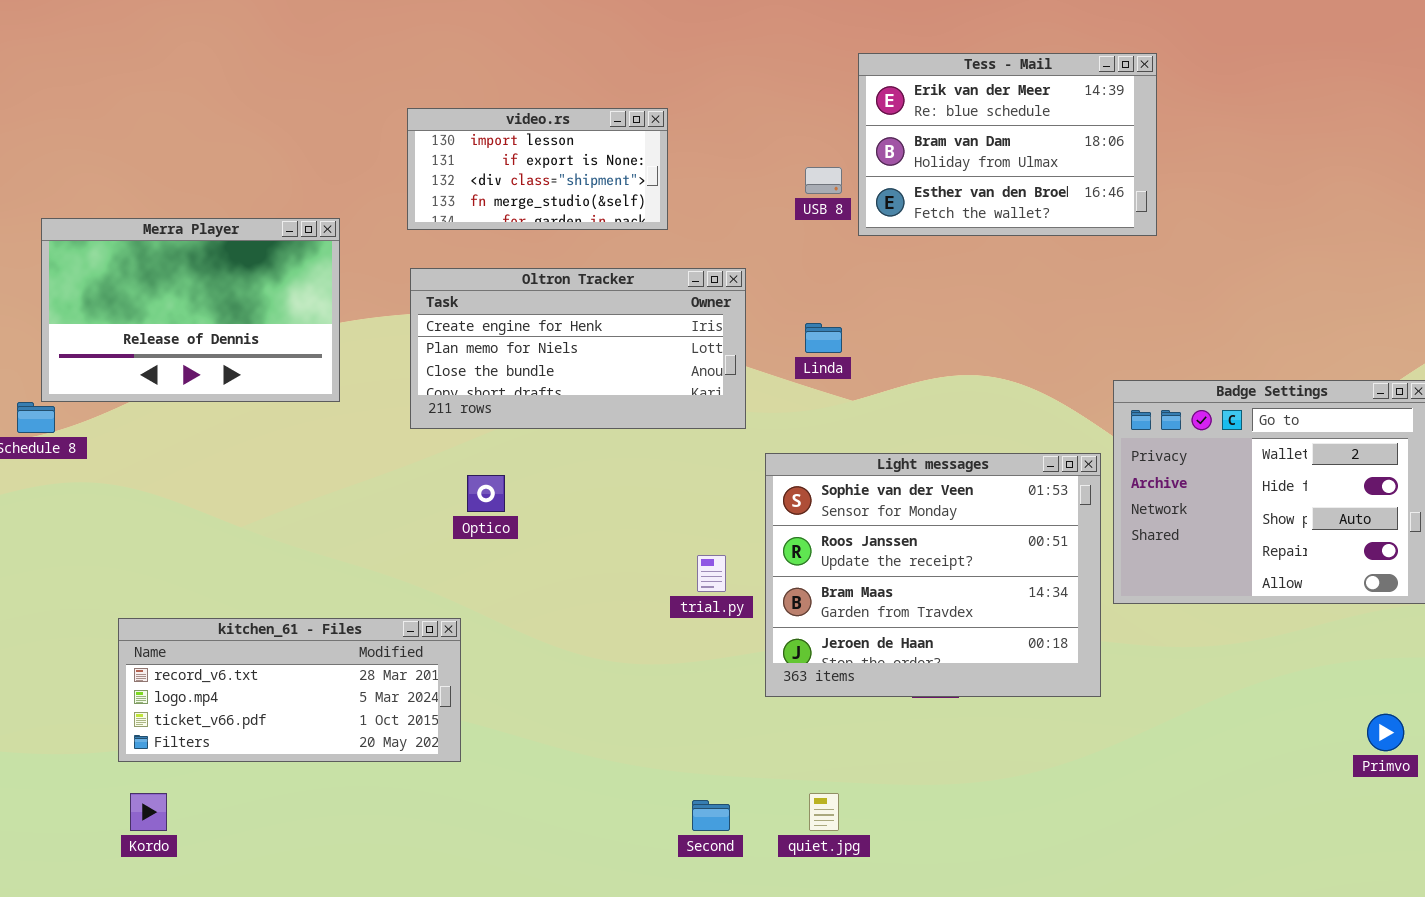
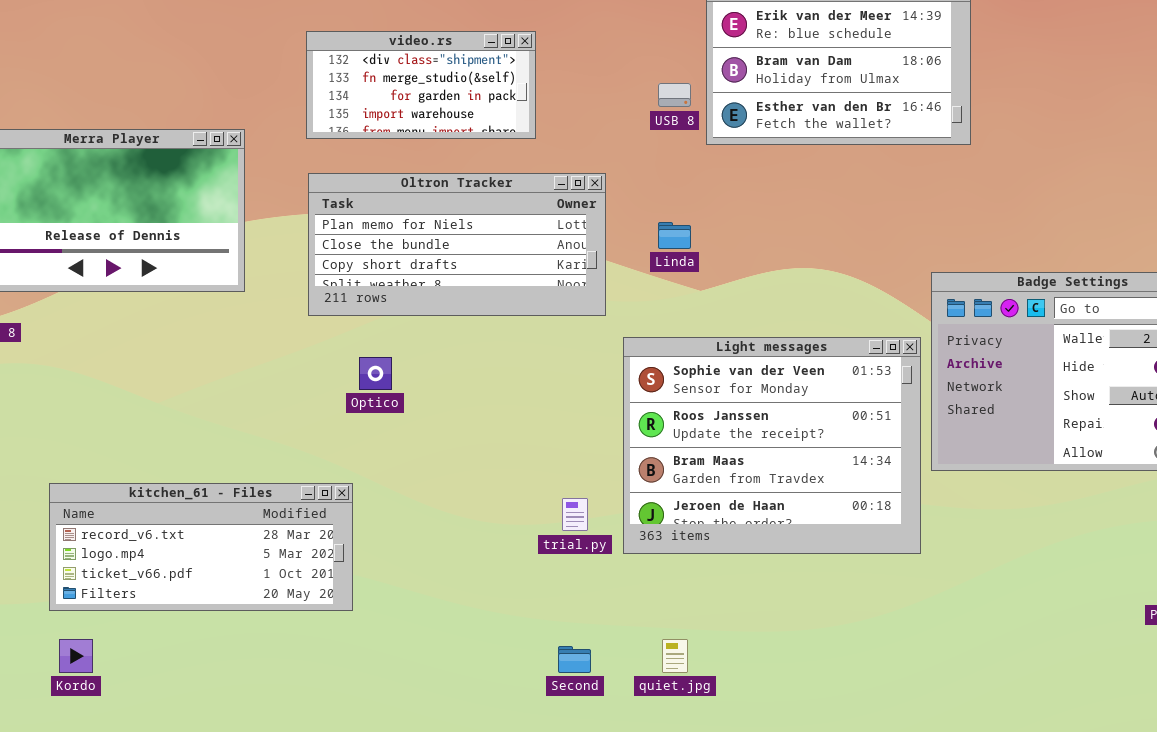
video.rs: [407,108,668,230] -> [306,31,536,139], scrolled down 2 rows
Oltron Tracker: [410,268,746,429] -> [308,173,606,316], scrolled down 1 row
trial.py: [697,555,726,592] -> [562,498,588,531], moved

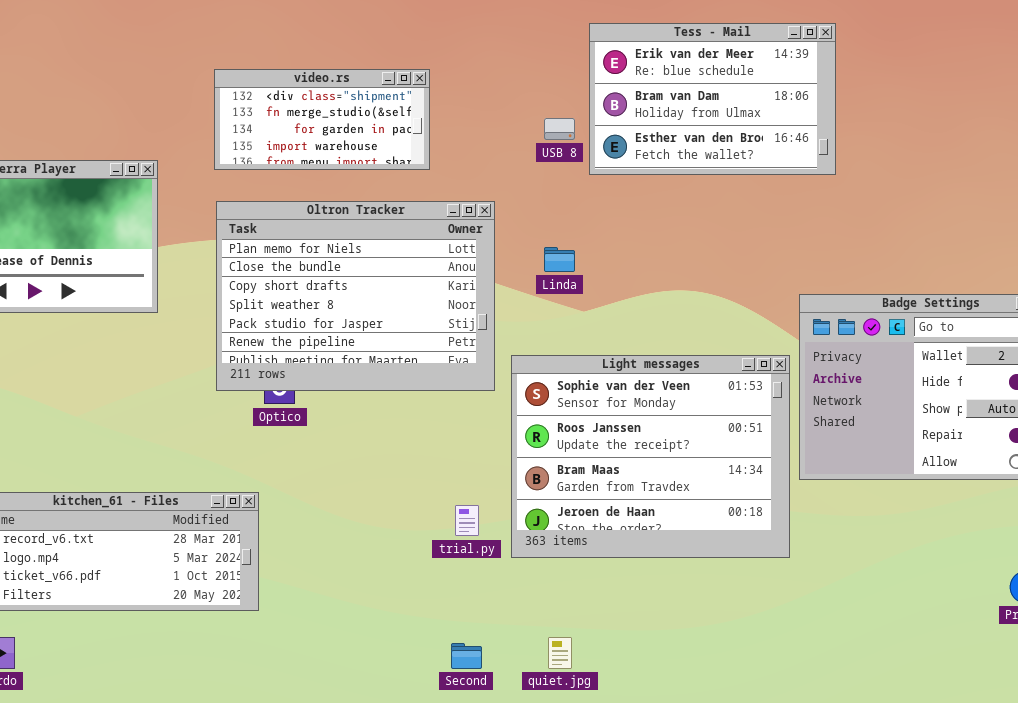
Oltron Tracker: [308,173,606,316] -> [216,201,495,391], resized

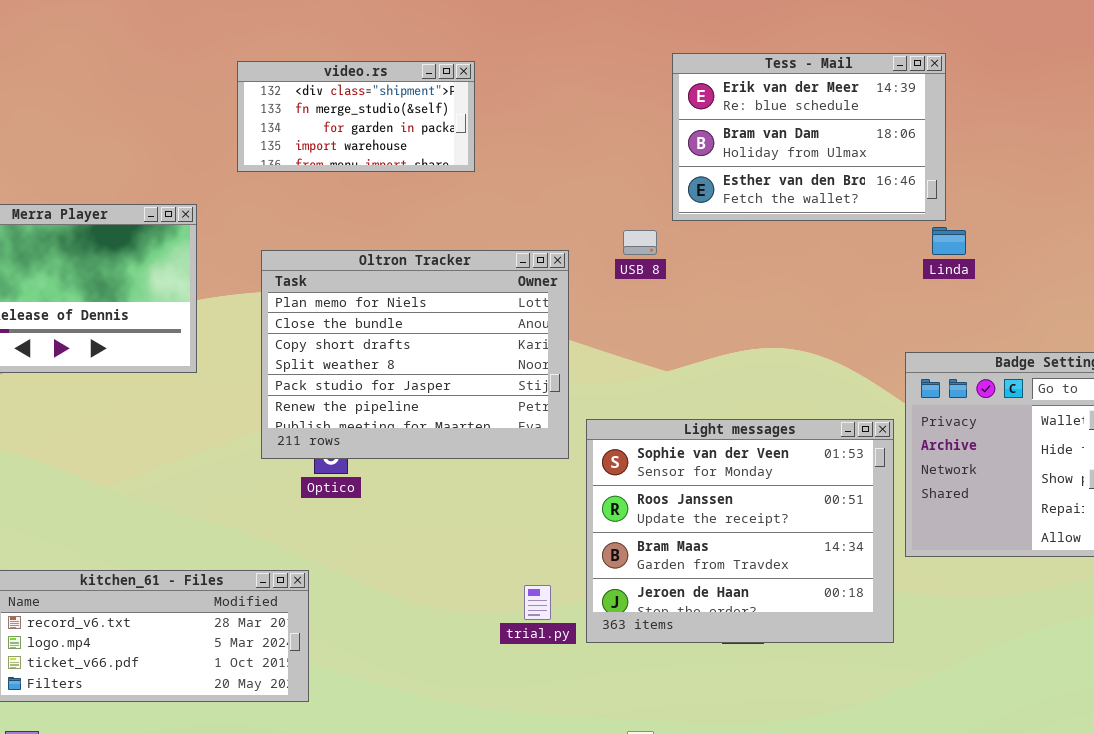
video.rs: [214,69,430,170] -> [237,61,475,172], moved
USB 8: [544,118,575,140] -> [623,230,657,255], moved
Linda: [544,247,575,272] -> [932,227,966,255], moved

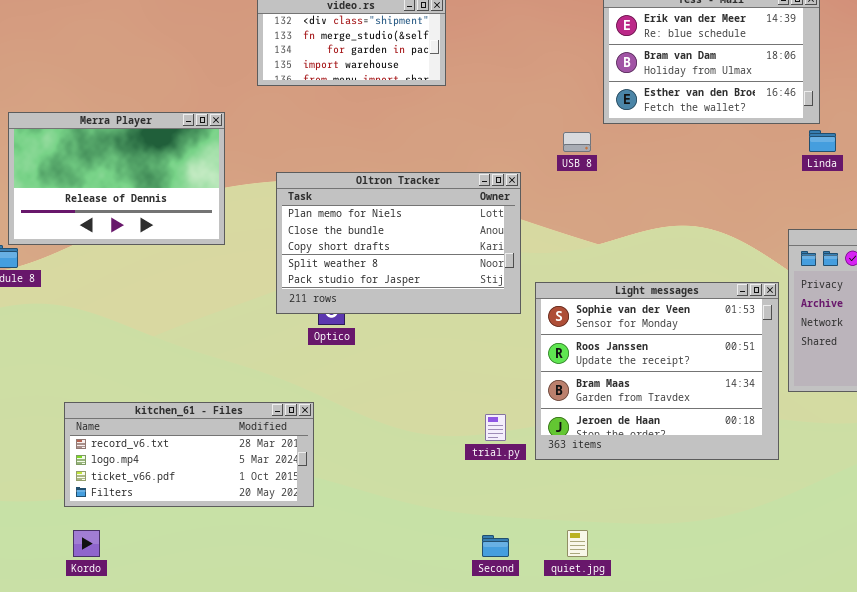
Oltron Tracker: [261,250,569,459] -> [276,172,521,314], resized

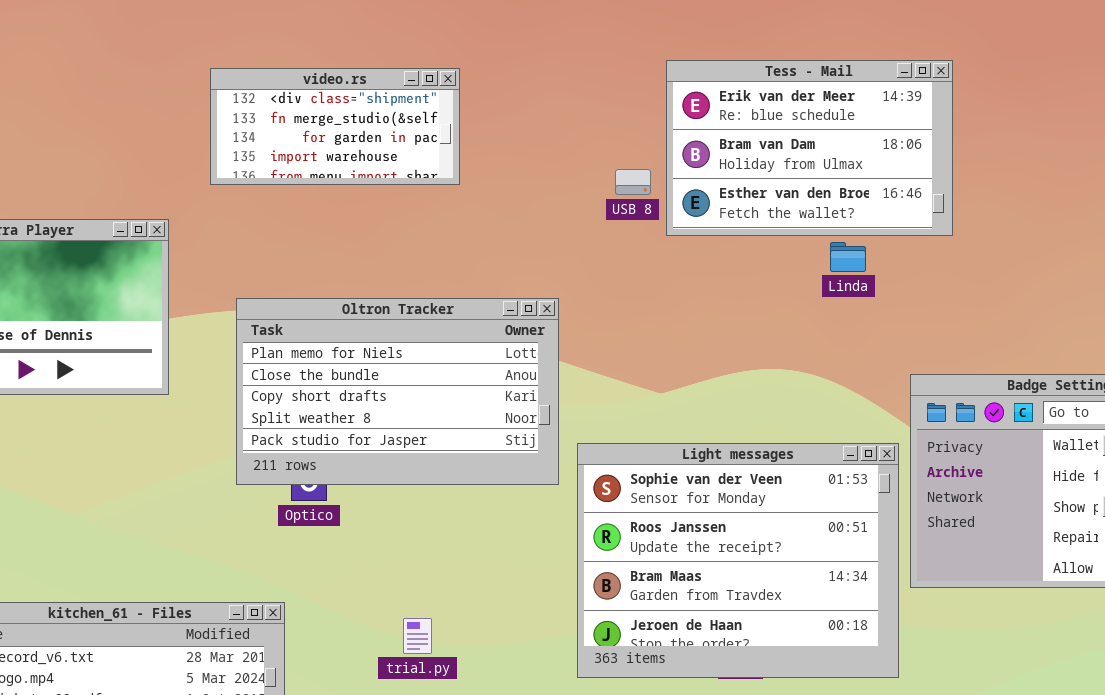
Linda: [809,130,836,152] -> [830,242,866,272], moved
USB 8: [563,132,591,152] -> [615,169,651,195], moved
trial.py: [485,414,506,441] -> [403,618,432,654], moved

